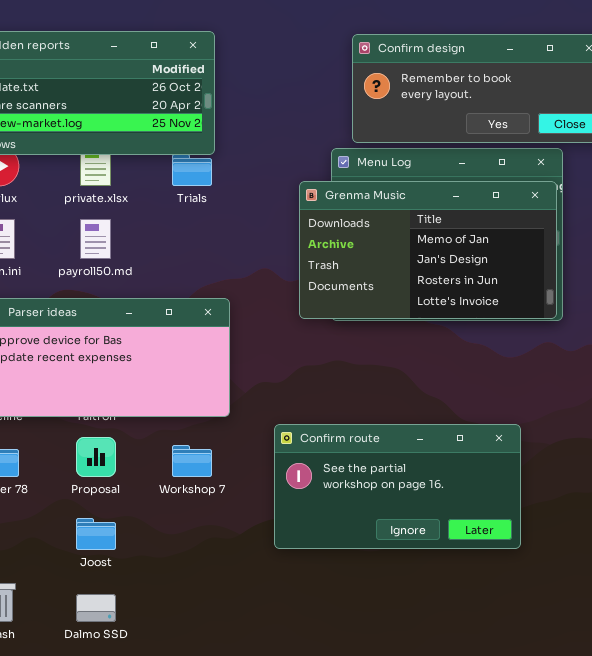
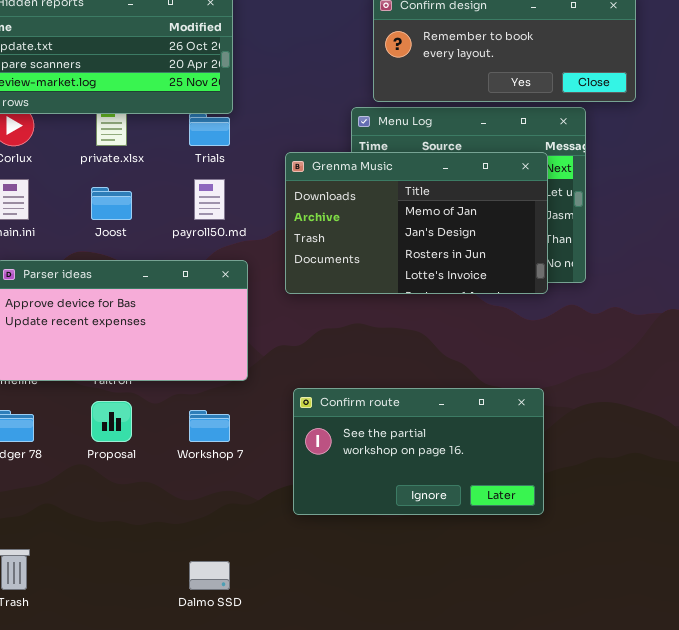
Grenma Music: [299,181,557,319] -> [285,152,548,294], moved
payroll50.md: [80,219,111,259] -> [194,179,225,220], moved
Joost: [76,518,116,550] -> [91,187,132,220], moved
Dalmo SSD: [76,594,116,622] -> [189,561,230,590], moved

